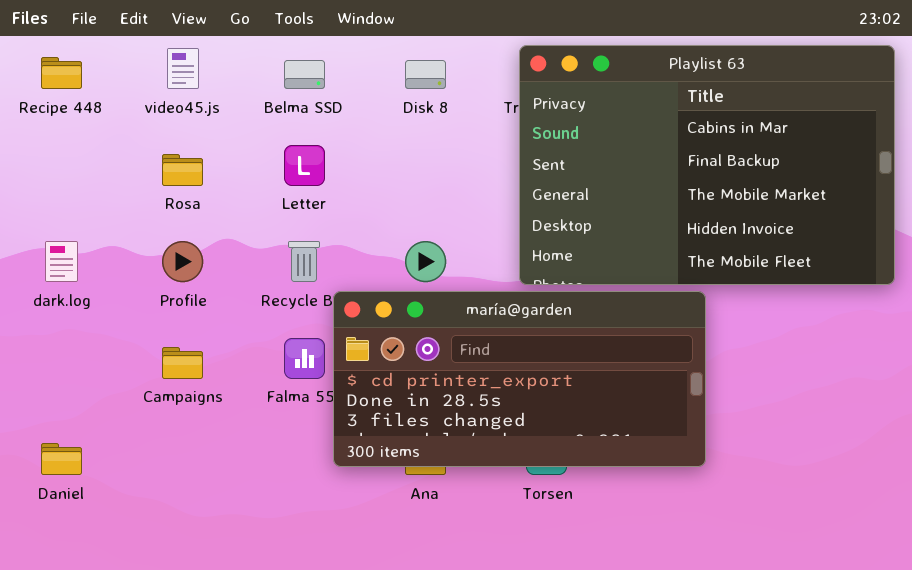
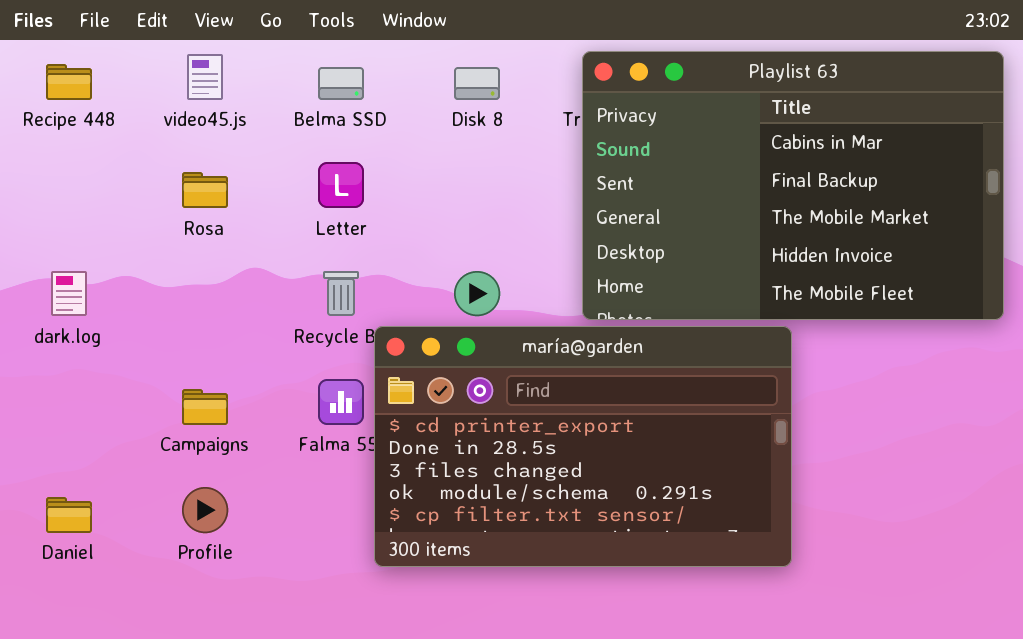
Profile: [162,241,203,282] -> [182,487,228,533], moved
maría@garden: [333,291,706,467] -> [374,326,792,567], resized

